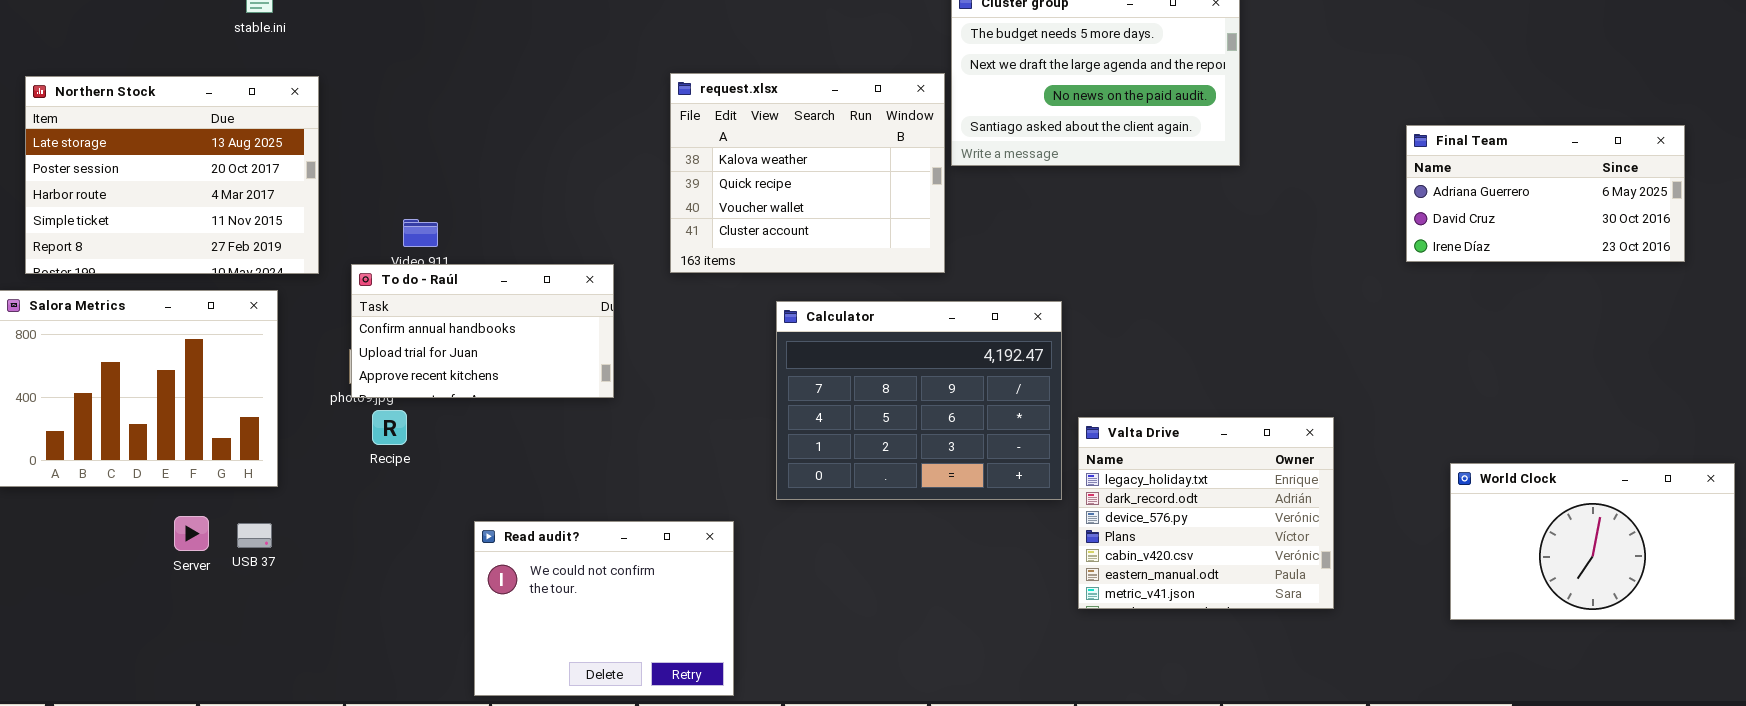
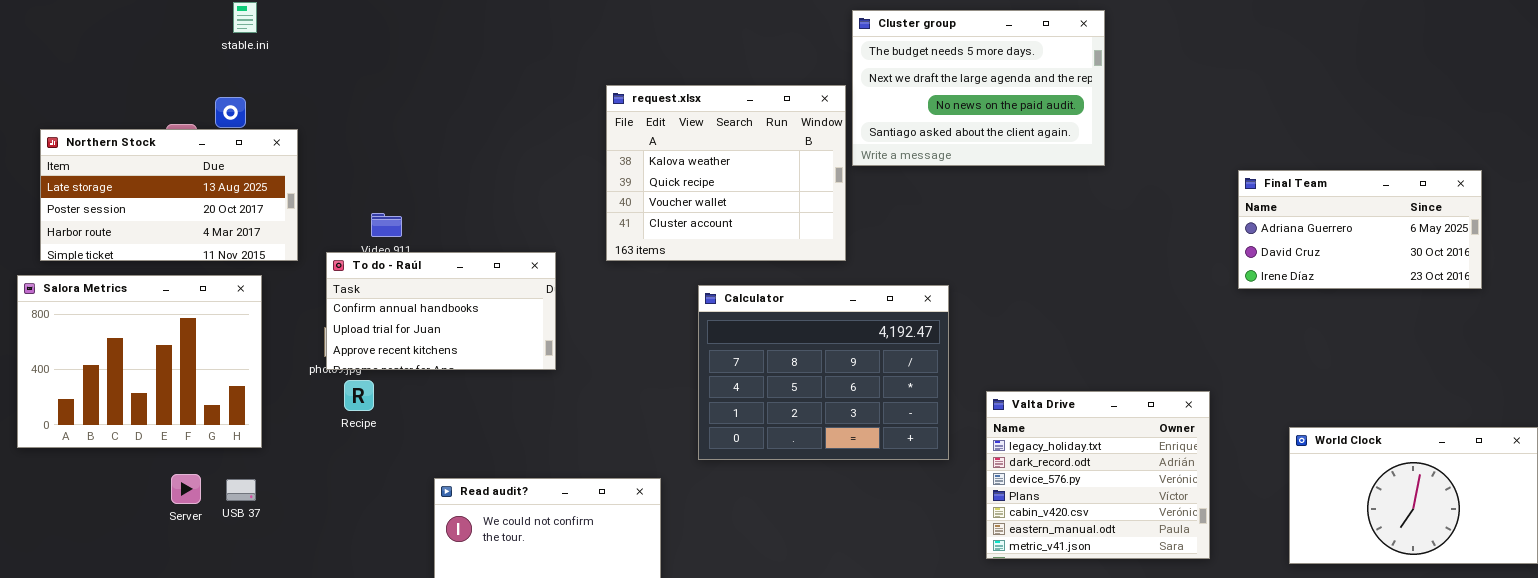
Northern Stock: [25,76,319,274] -> [40,129,298,261], resized
Final Team: [1406,125,1685,262] -> [1238,170,1482,289], moved
Valta Drive: [1078,417,1334,609] -> [986,391,1210,559], moved

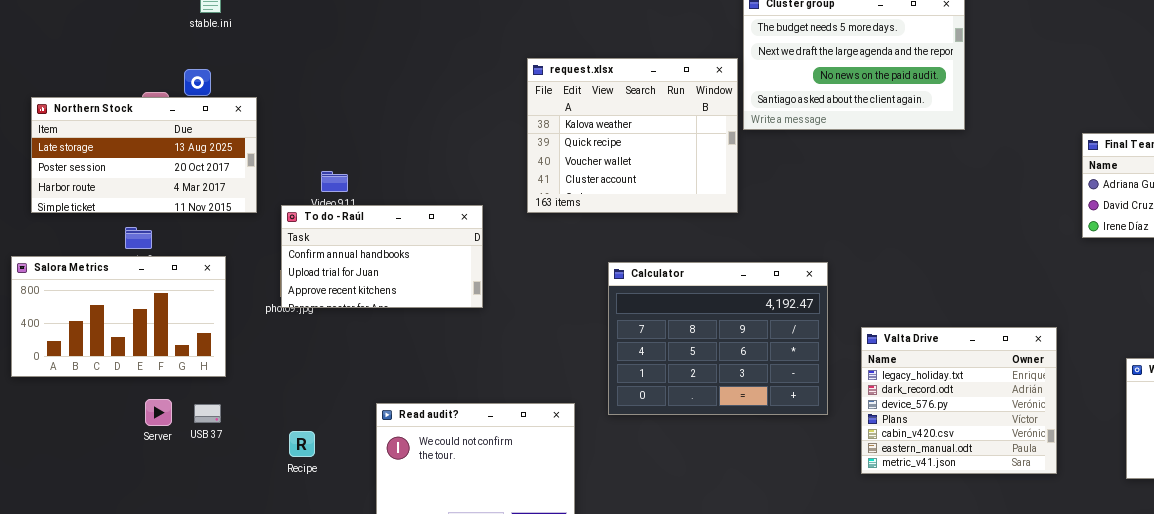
Salora Metrics: [17,275,262,448] -> [11,256,226,377], resized
Calculator: [698,285,949,460] -> [608,262,828,415], moved
Recipe: [344,380,374,411] -> [289,431,315,457], moved

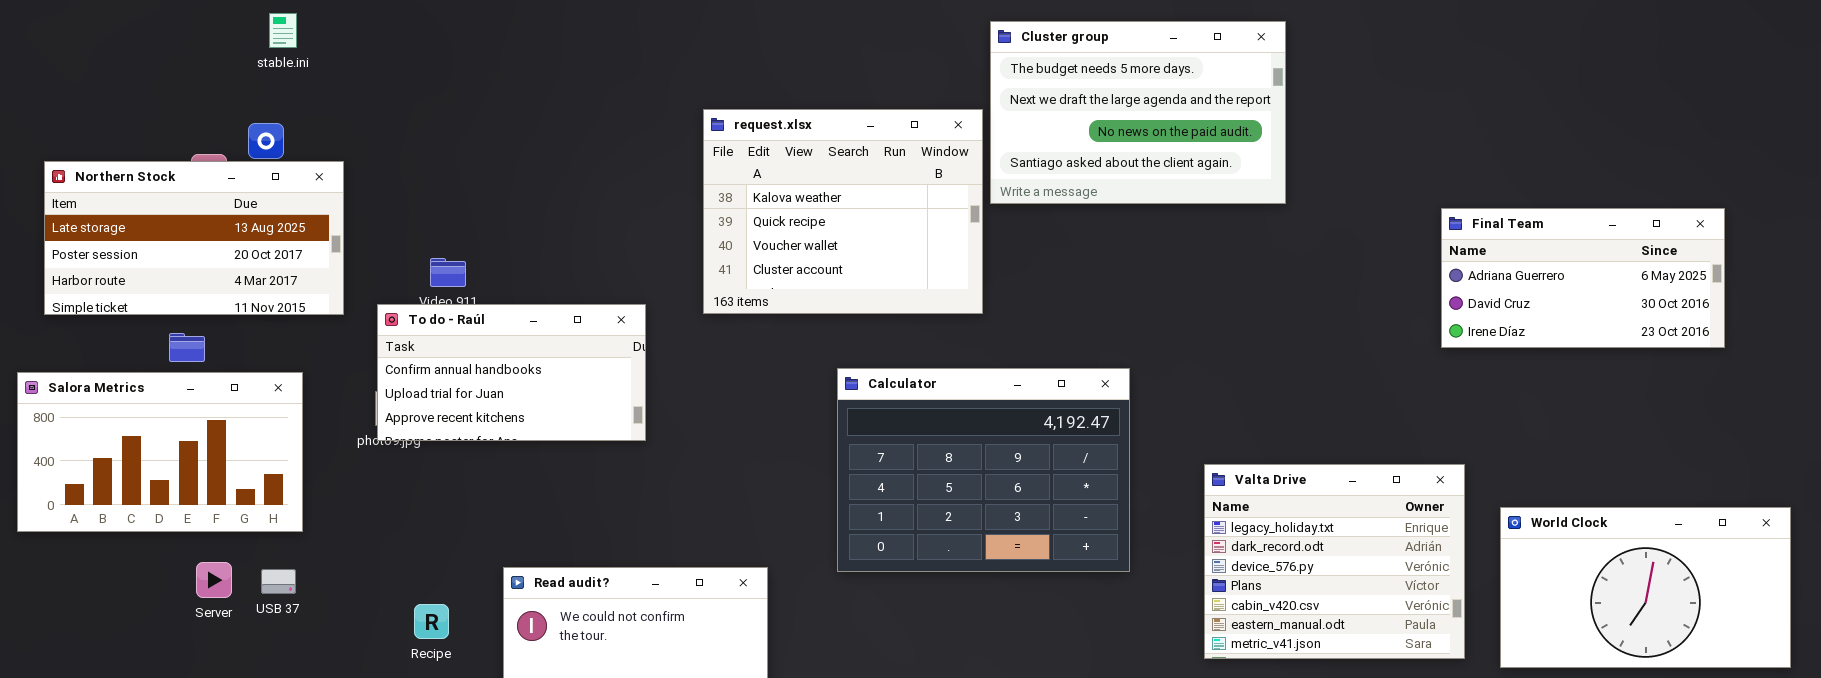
Calculator: [608,262,828,415] -> [837,368,1130,572], moved
Valta Drive: [861,327,1057,474] -> [1204,464,1465,659], moved
Recipe: [289,431,315,457] -> [414,604,449,639], moved

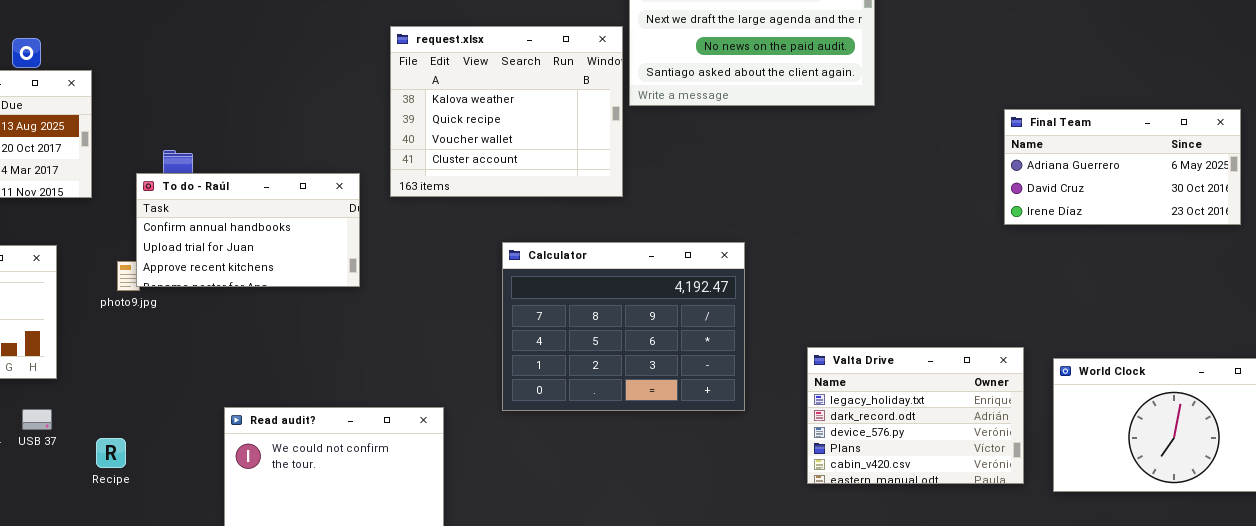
To do - Raúl: [377,304,646,441] -> [136,173,360,287], moved
Valta Drive: [1204,464,1465,659] -> [807,347,1024,484], resized
Recipe: [414,604,449,639] -> [96,438,126,468], moved

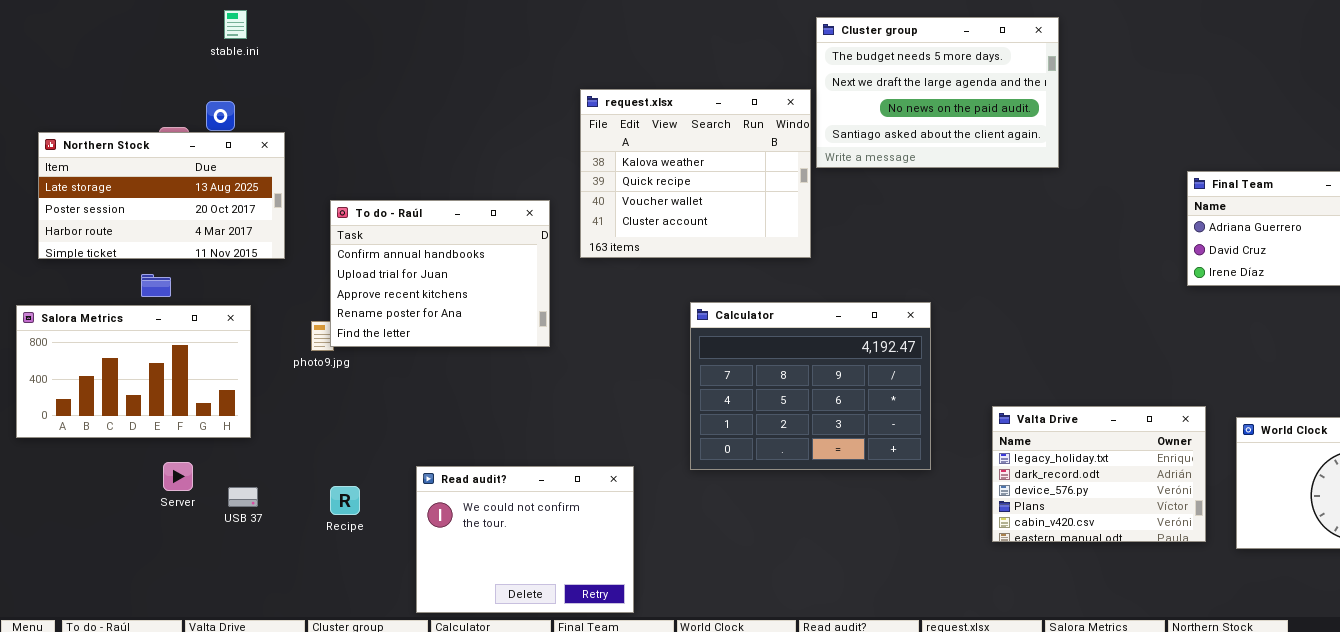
To do - Raúl: [136,173,360,287] -> [330,200,550,347], resized
USB 37: [22,409,52,430] -> [228,487,258,507], moved
Recipe: [96,438,126,468] -> [330,486,360,515], moved

